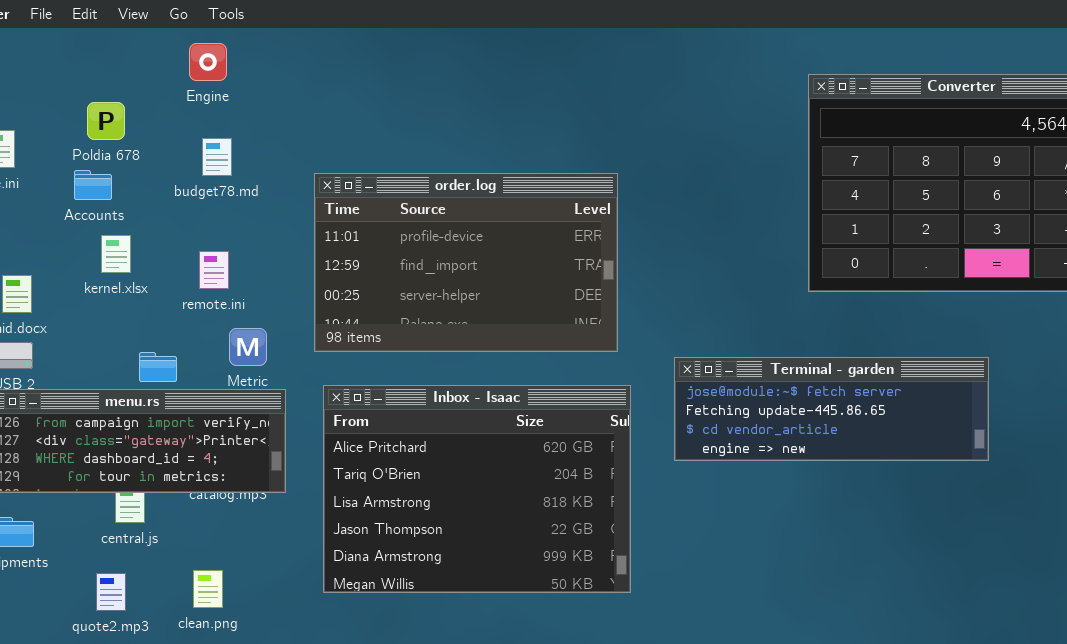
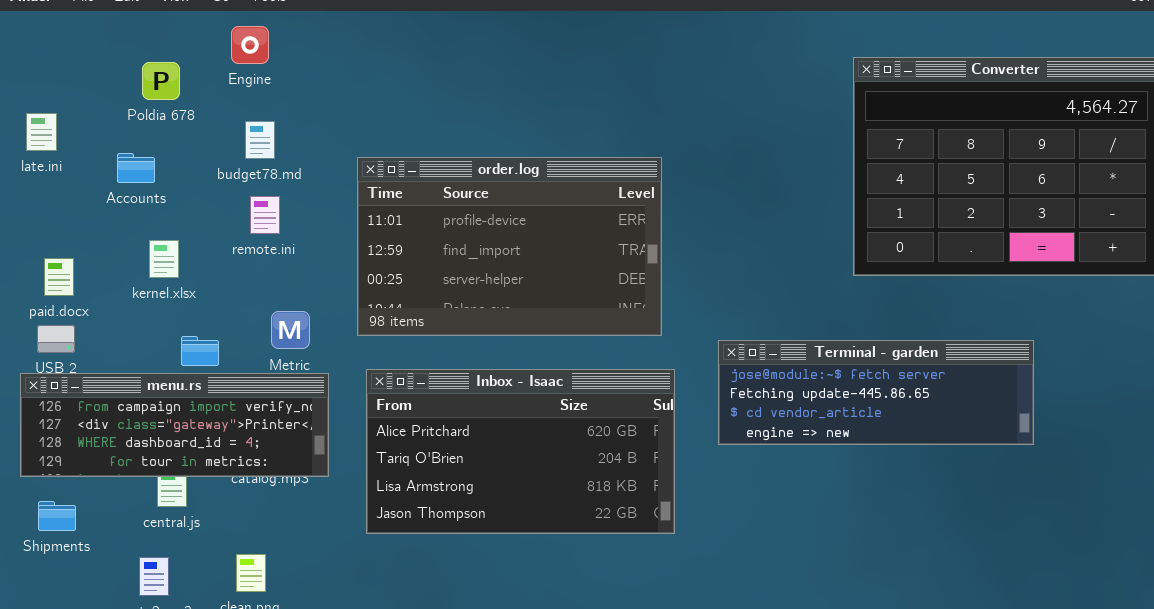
Poldia 678: [87,102,125,140] -> [142,62,180,100], moved
kernel.xlsx: [101,235,131,273] -> [149,240,179,278], moved
remote.ini: [199,251,229,289] -> [250,196,280,234], moved
Inbox - Isaac: [323,385,631,593] -> [366,369,675,534], resized

